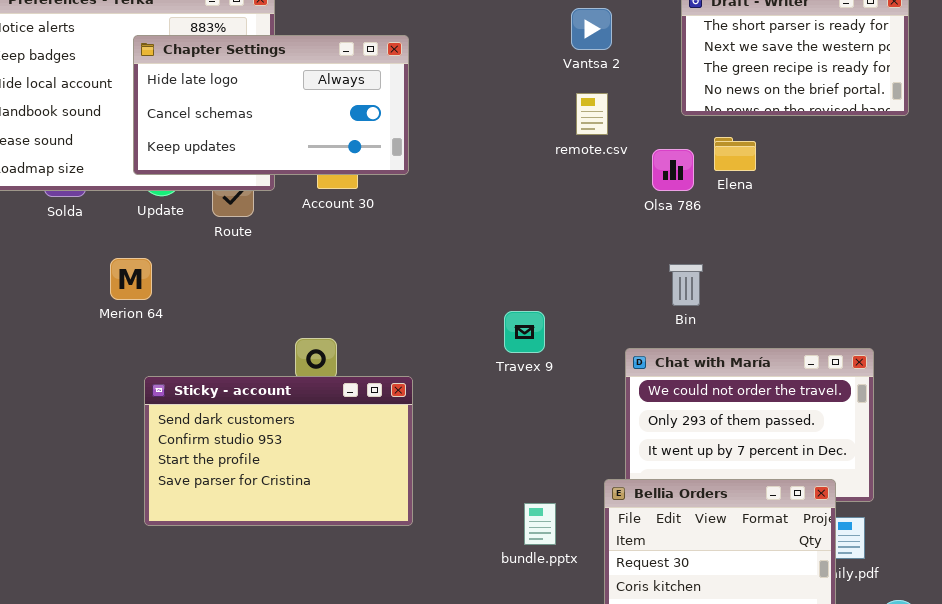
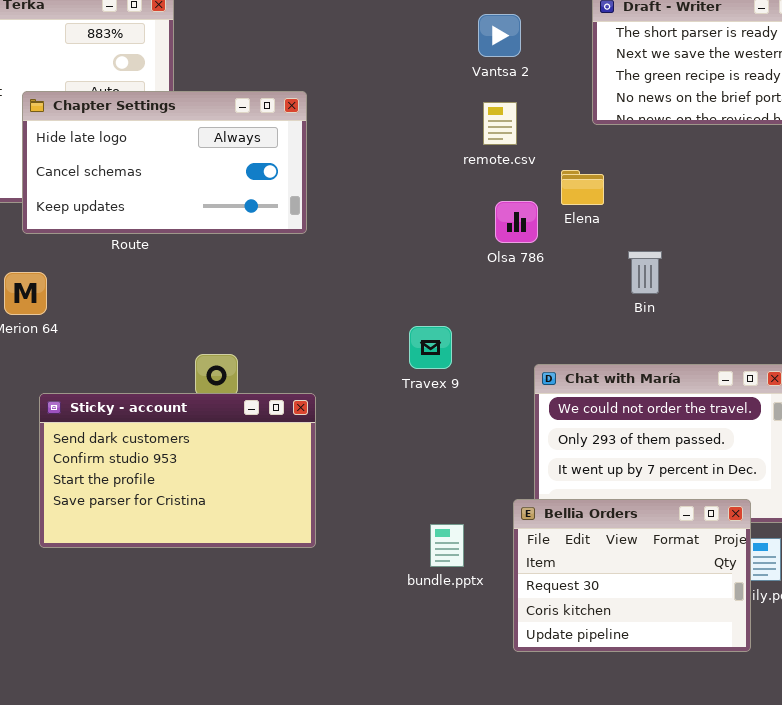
Chapter Settings: [133,35,409,175] -> [22,91,307,234], moved
Elena: [714,137,756,171] -> [561,170,604,205], moved
Olsa 786: [652,149,694,191] -> [495,201,538,243], moved
Bin: [669,264,703,306] -> [628,251,662,294], moved

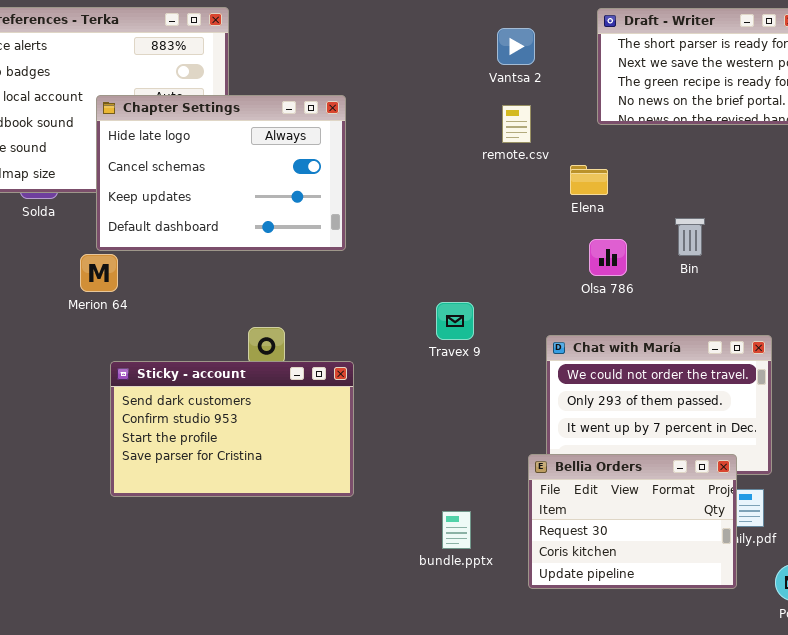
Chapter Settings: [22,91,307,234] -> [96,95,346,251], resized
Olsa 786: [495,201,538,243] -> [589,239,627,276], moved
Bin: [628,251,662,294] -> [675,218,705,256], moved
bundle.pptx: [430,524,464,567] -> [442,511,471,549], moved

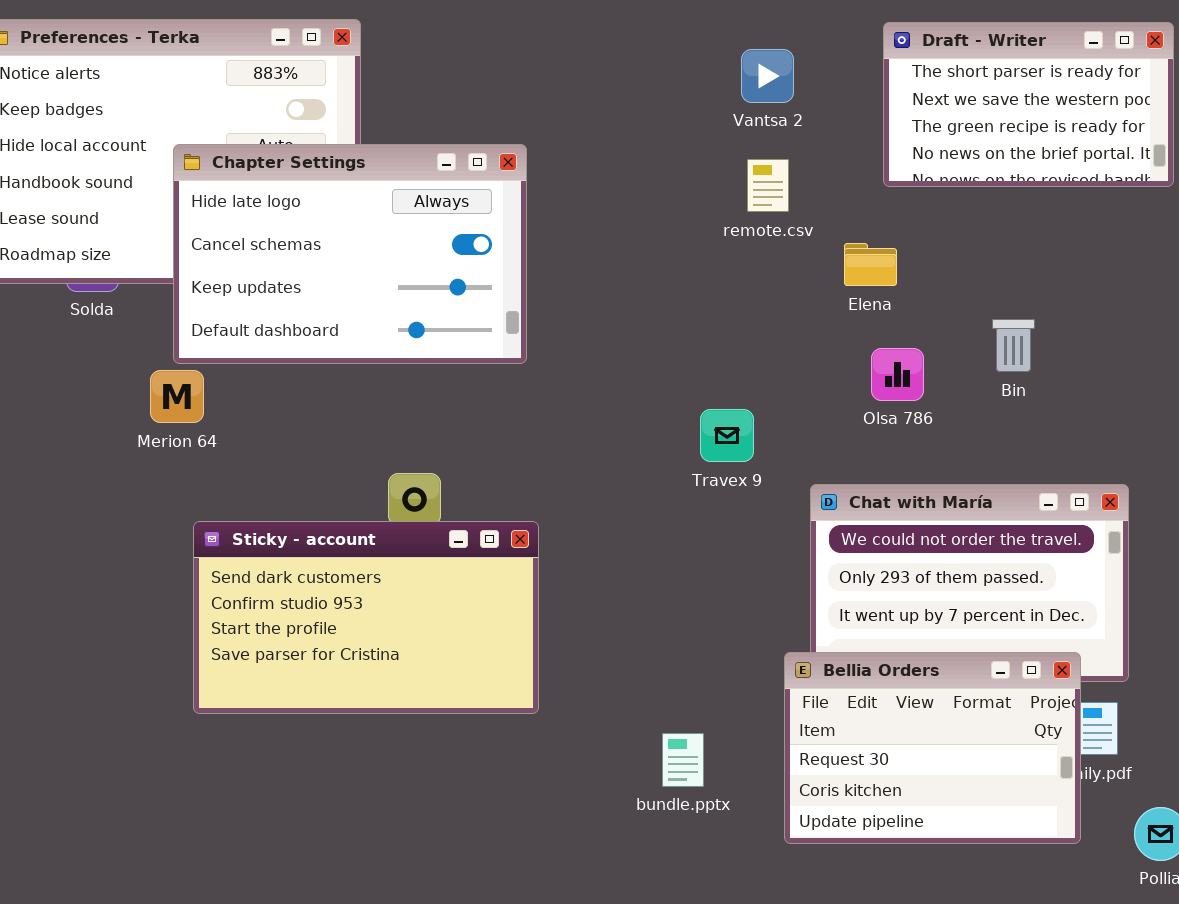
Travex 9: [436,302,474,340] -> [700,409,754,462], moved

